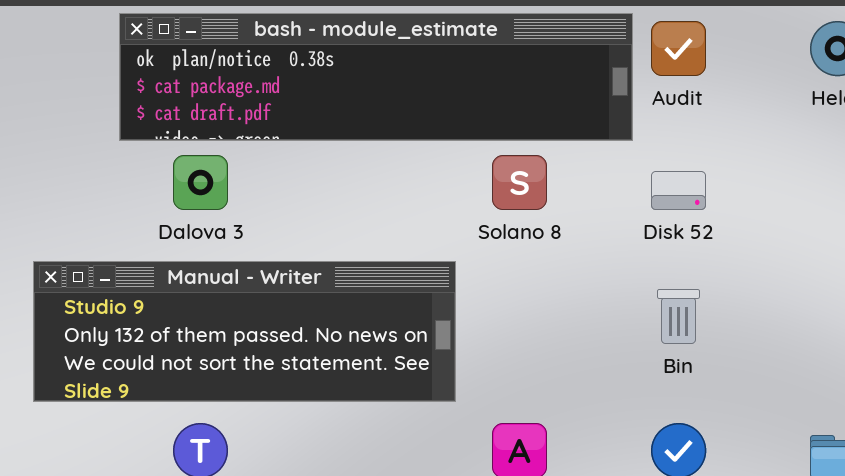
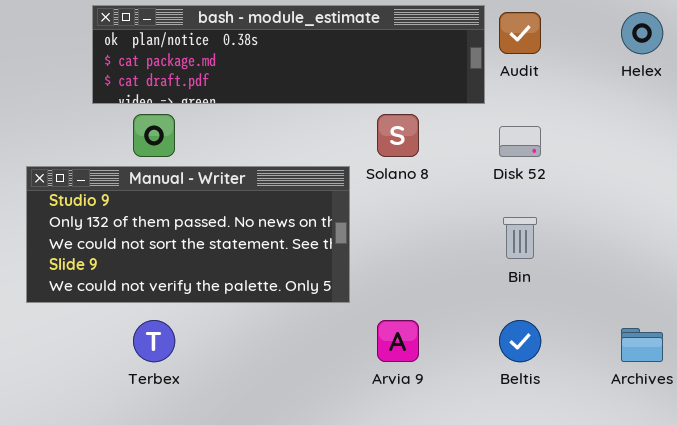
Manual - Writer: [33,261,456,402] -> [26,166,350,303], resized

